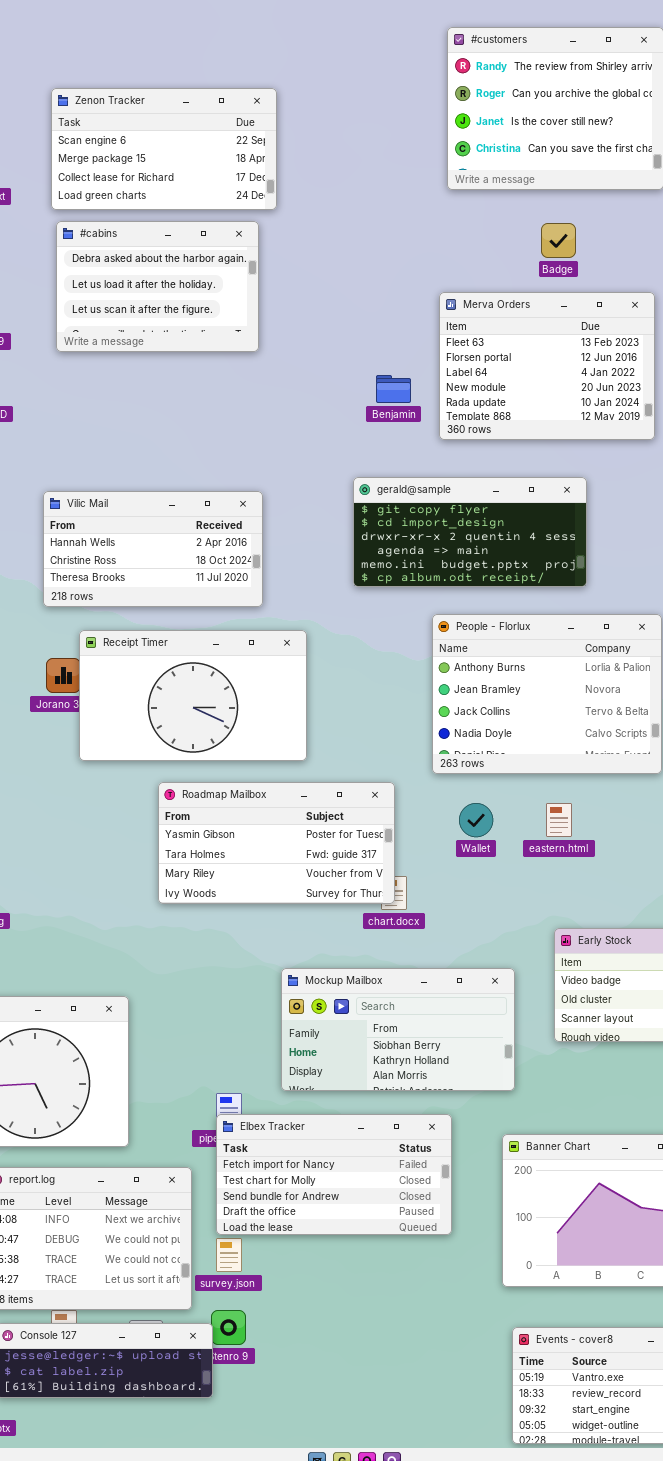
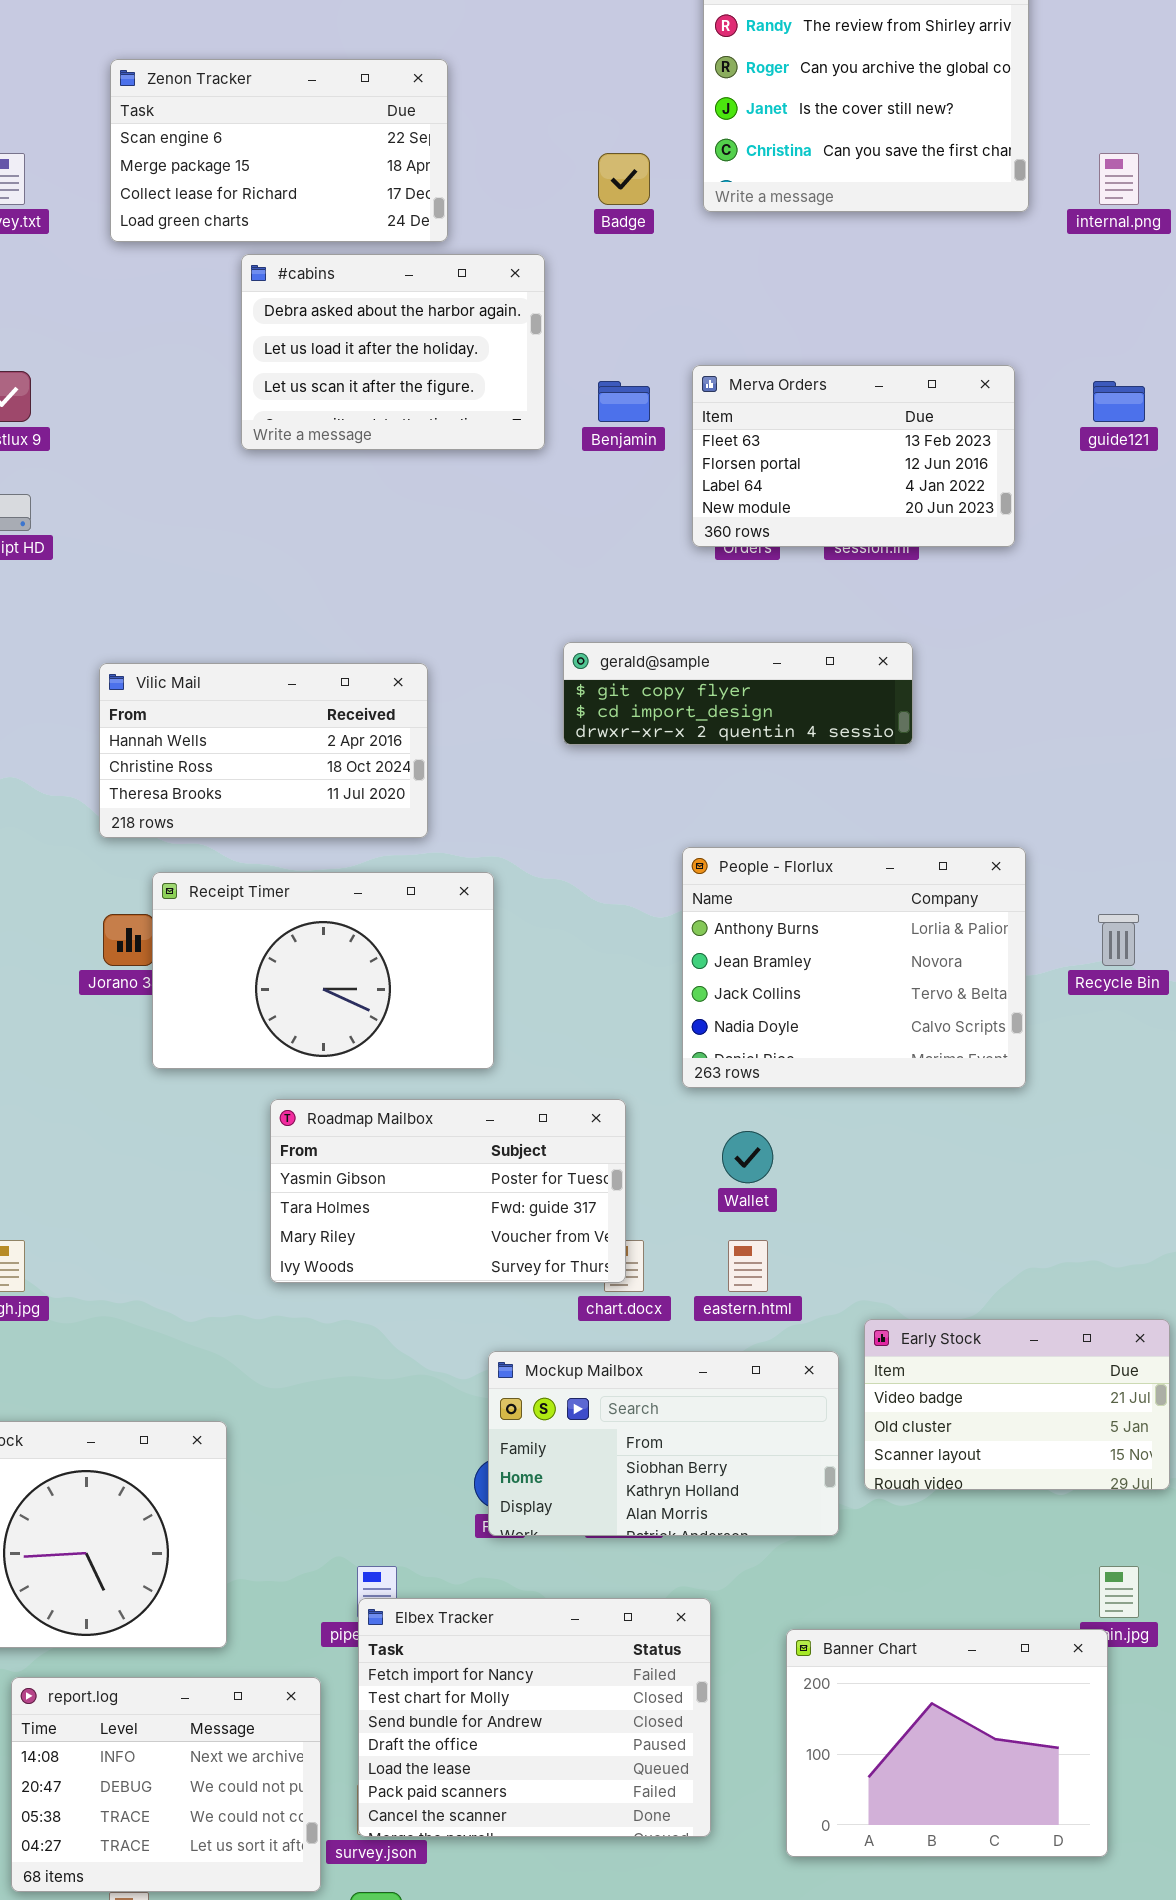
#cabins: [56,221,259,352] -> [241,254,545,450], moved
Badge: [541,223,576,258] -> [598,153,650,205], moved
Merva Orders: [439,292,655,440] -> [692,365,1015,547], resized
Benjamin: [376,375,411,403] -> [598,381,650,422], moved
gerald@sample: [353,477,587,587] -> [563,642,913,745], resized
eastern.html: [546,803,572,837] -> [728,1240,768,1292], moved
Mockup Mailbox: [281,968,515,1091] -> [488,1351,839,1536], moved
Elbex Tracker: [216,1114,452,1235] -> [358,1598,711,1837], resized

